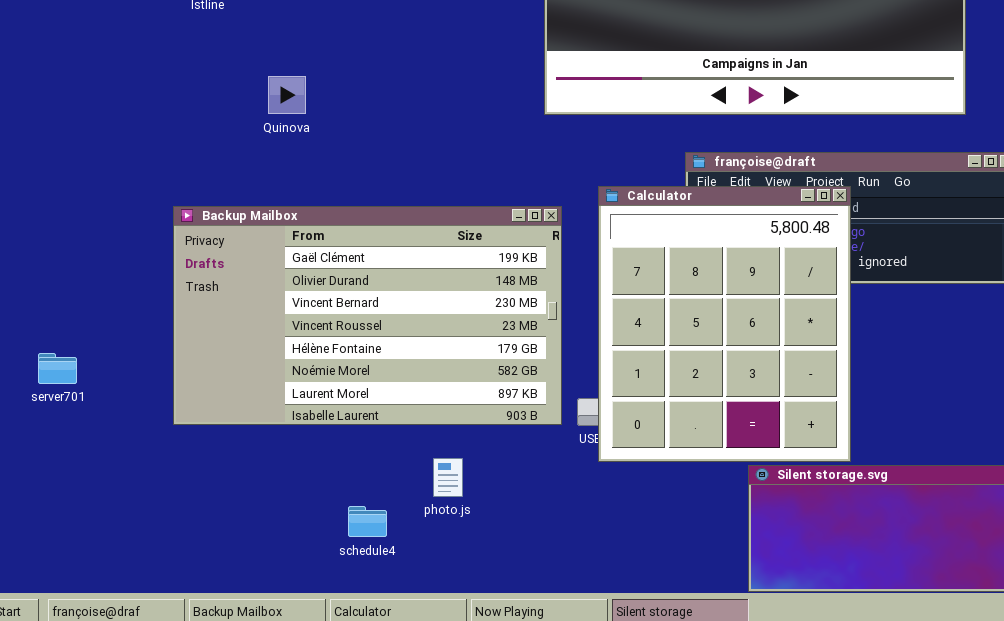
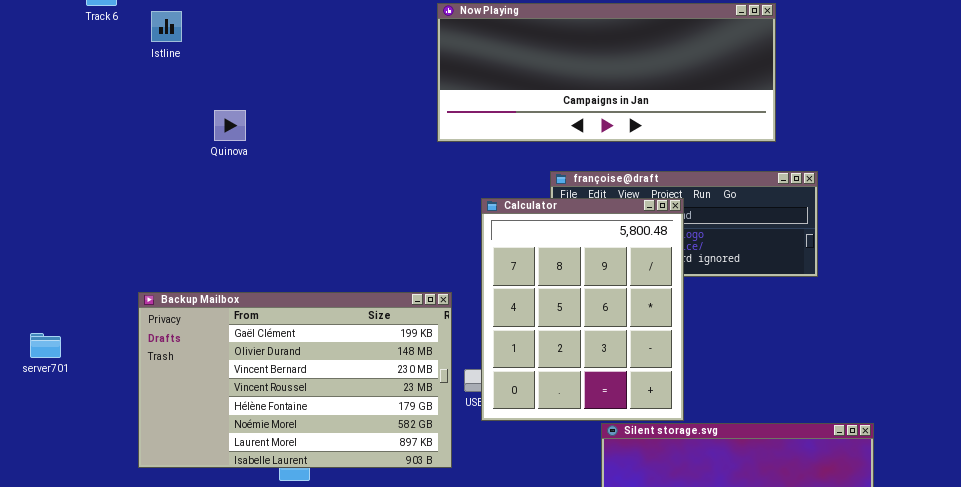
Backup Mailbox: [173,206,562,425] -> [138,292,452,468], moved

